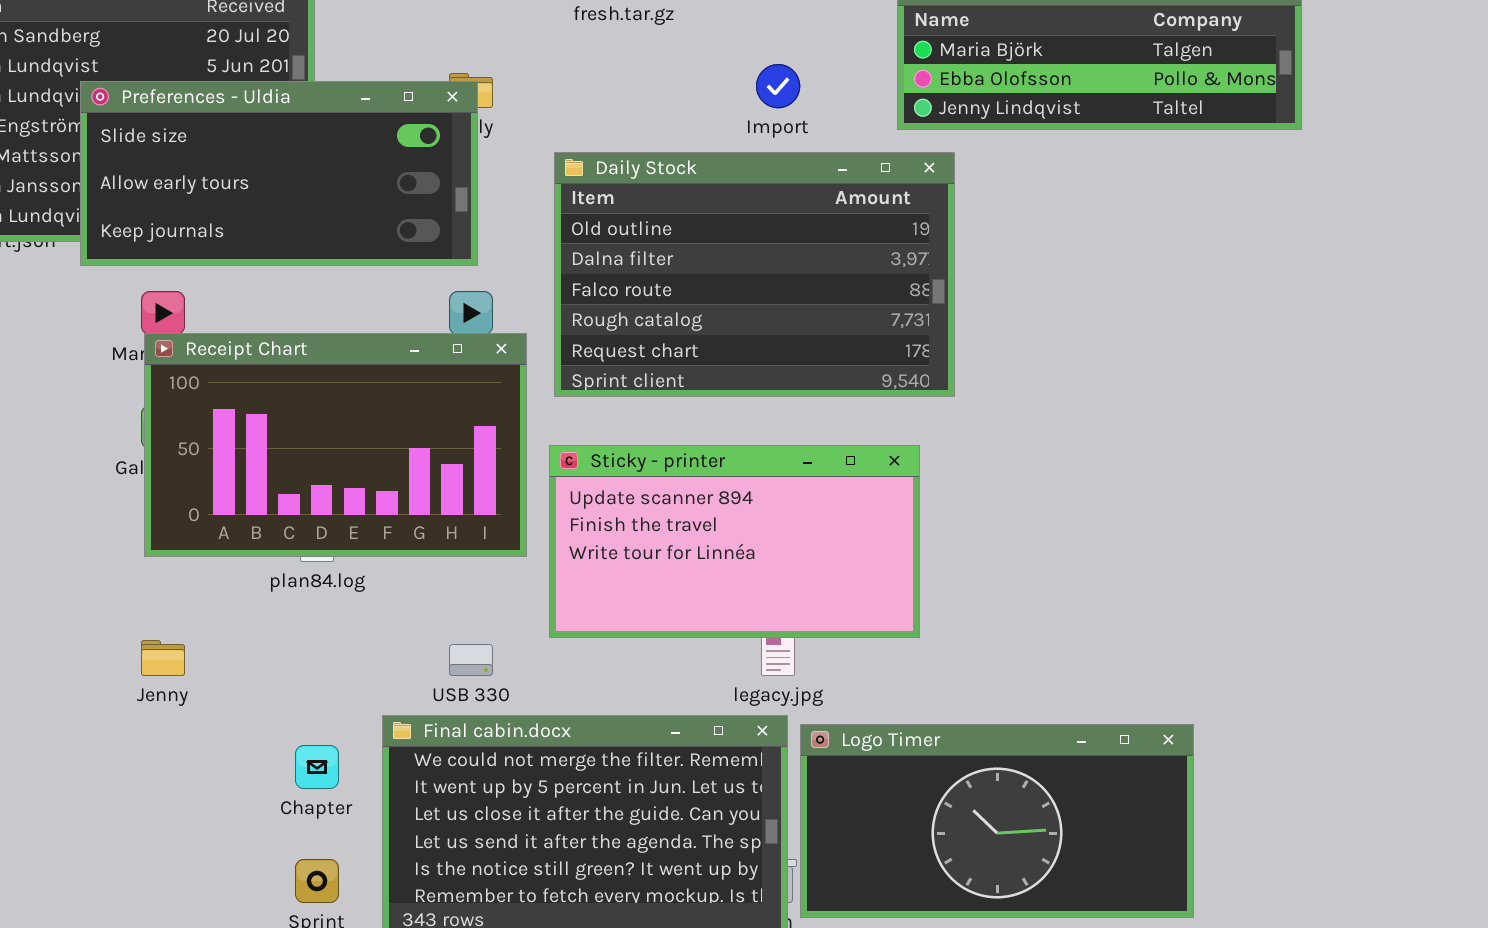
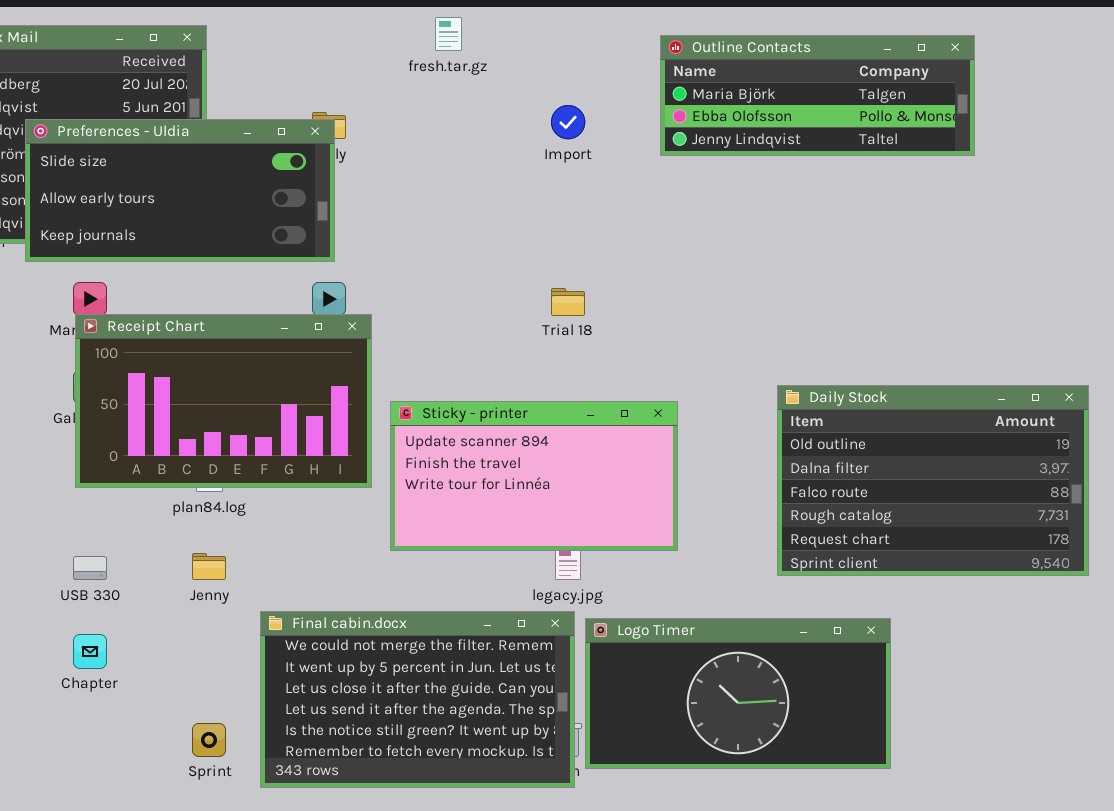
Daily Stock: [554,152,955,397] -> [777,385,1089,576], moved
Jenny: [141,640,185,676] -> [192,553,226,580], moved
USB 330: [449,644,493,676] -> [73,556,107,580], moved
Chapter: [295,745,339,789] -> [73,634,107,669], moved

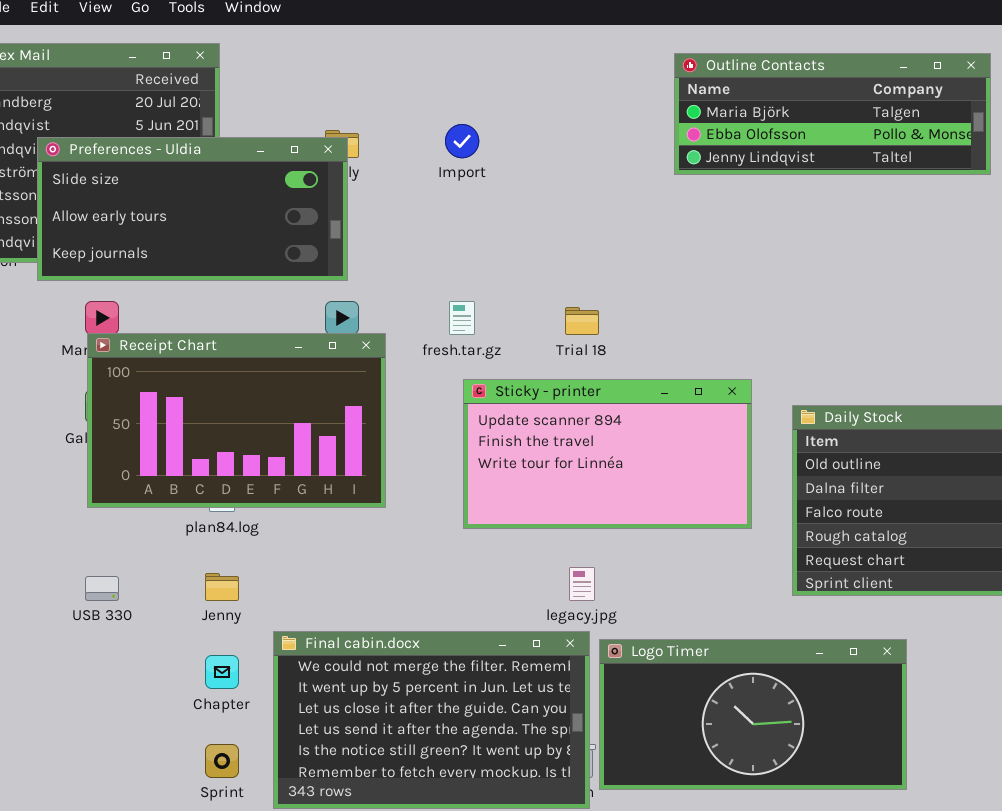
fresh.tar.gz: [435,17,462,51] -> [449,301,475,335], moved
Import: [551,105,585,139] -> [445,124,479,158], moved
Sticky - printer: [390,401,678,551] -> [463,379,752,529], moved
Chapter: [73,634,107,669] -> [205,655,239,689], moved

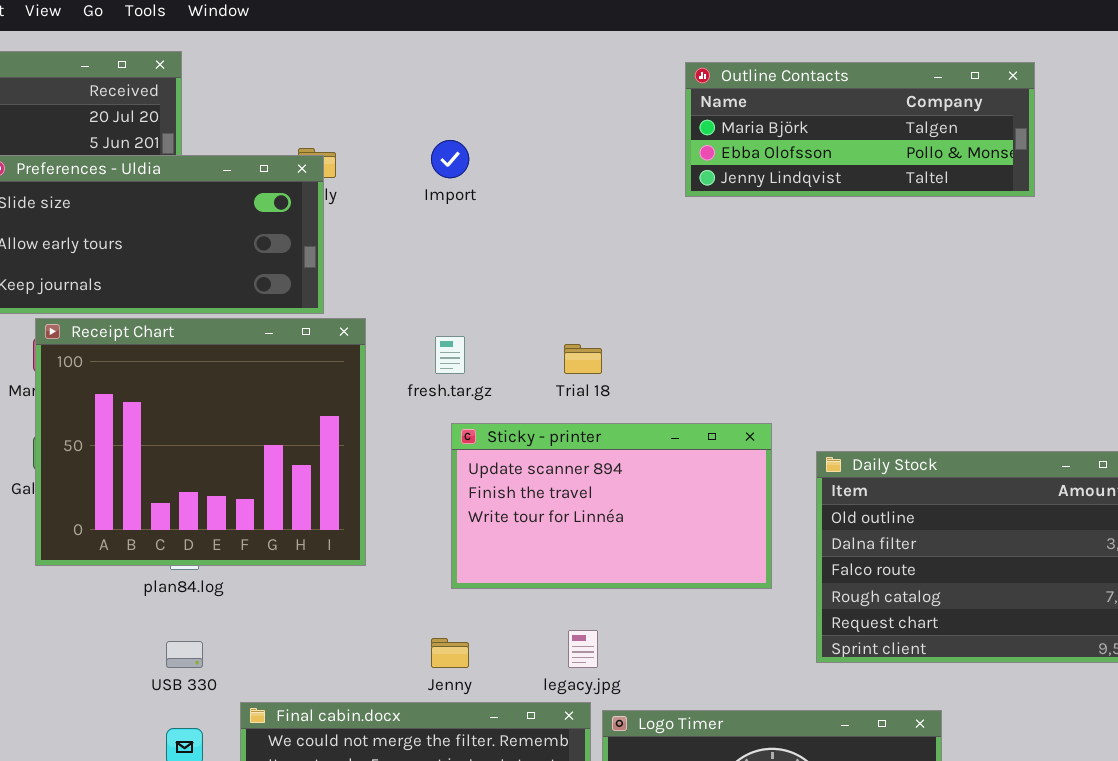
Receipt Chart: [87,333,386,508] -> [35,318,366,566], resized
Jenny: [205,573,239,601] -> [431,638,469,668], moved
USB 330: [85,576,119,601] -> [166,641,203,668], moved

